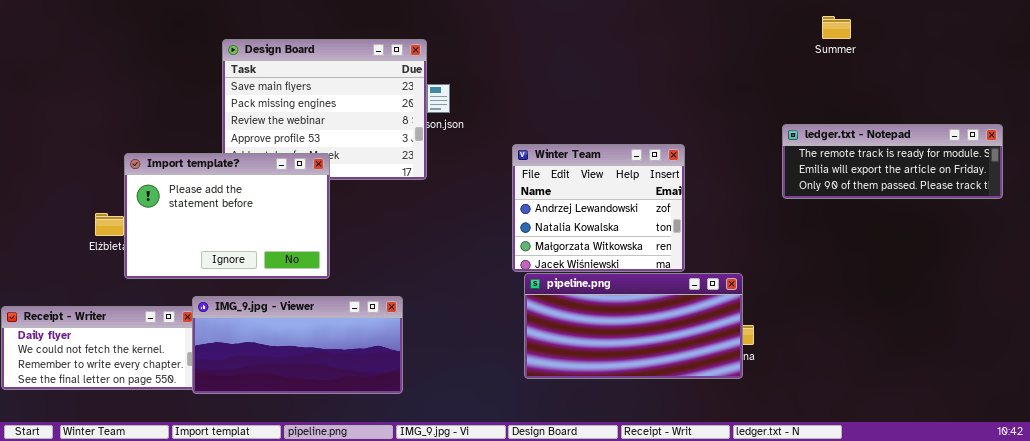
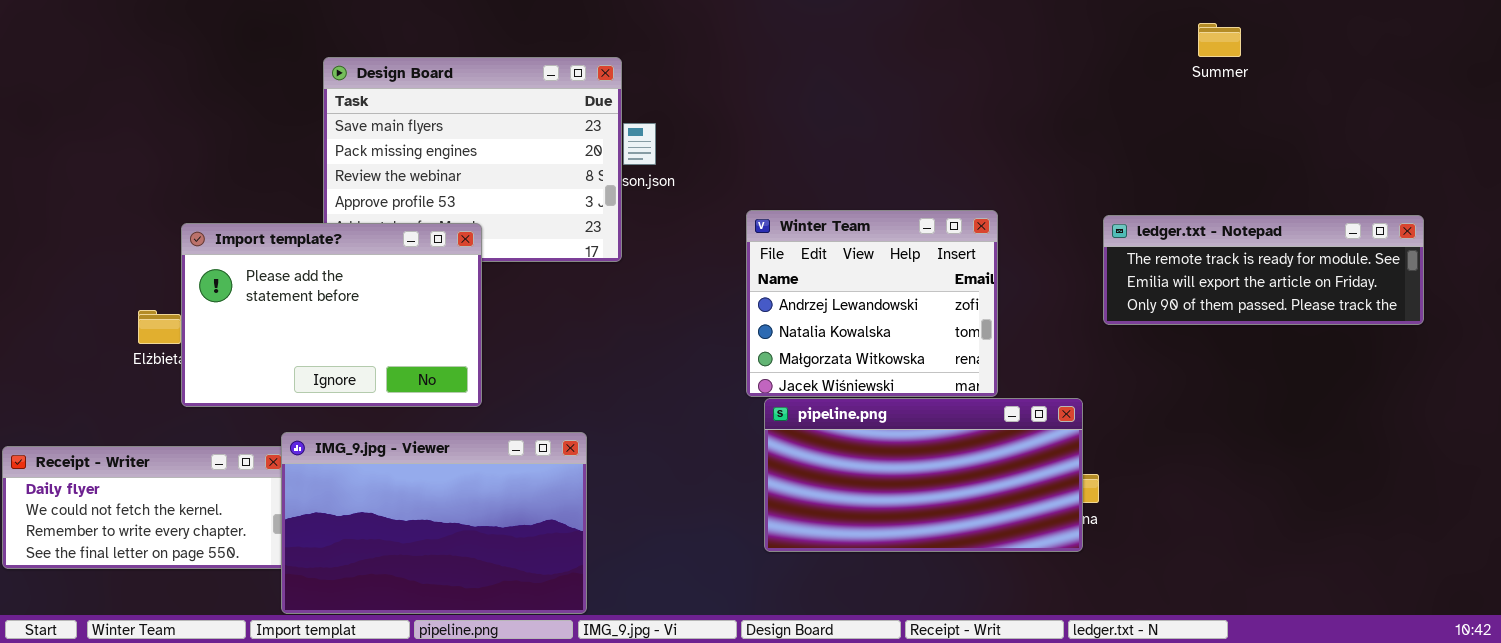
ledger.txt - Notepad: [782,124,1003,199] -> [1103,215,1424,325], moved
IMG_9.jpg - Viewer: [192,296,403,394] -> [281,432,587,614], resized

